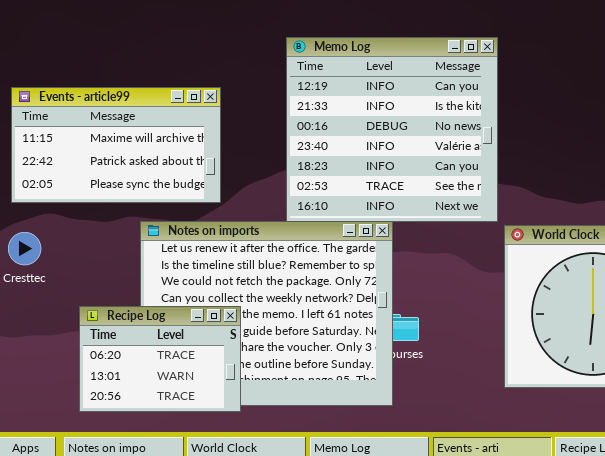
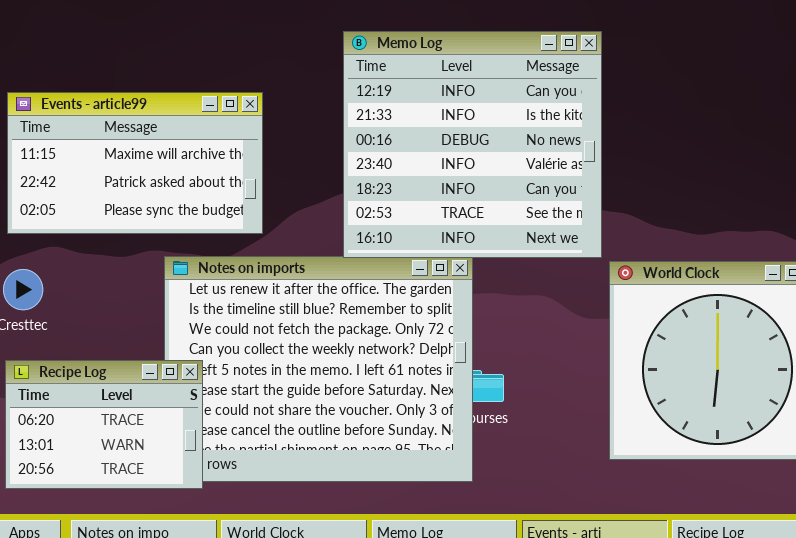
Recipe Log: [79,306,241,412] -> [5,360,203,489], moved

